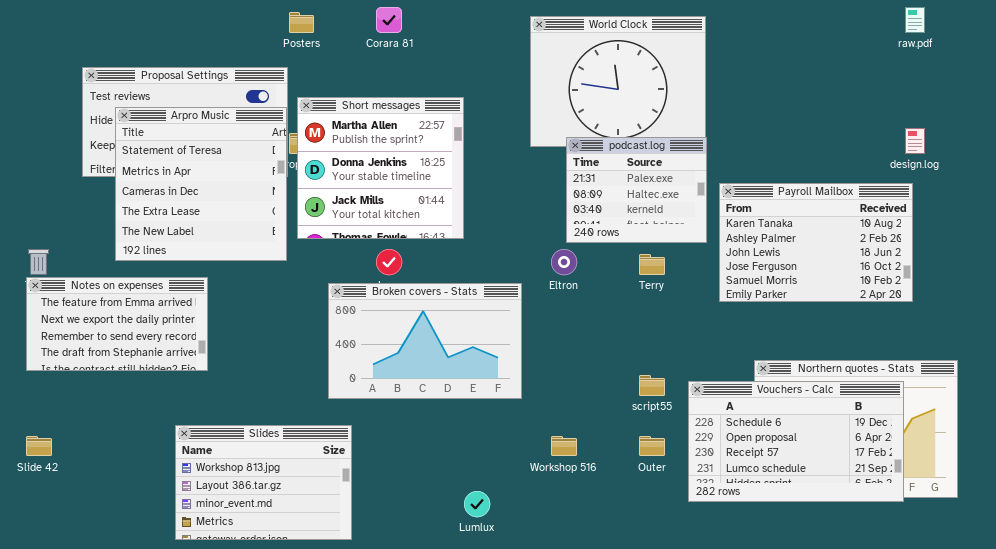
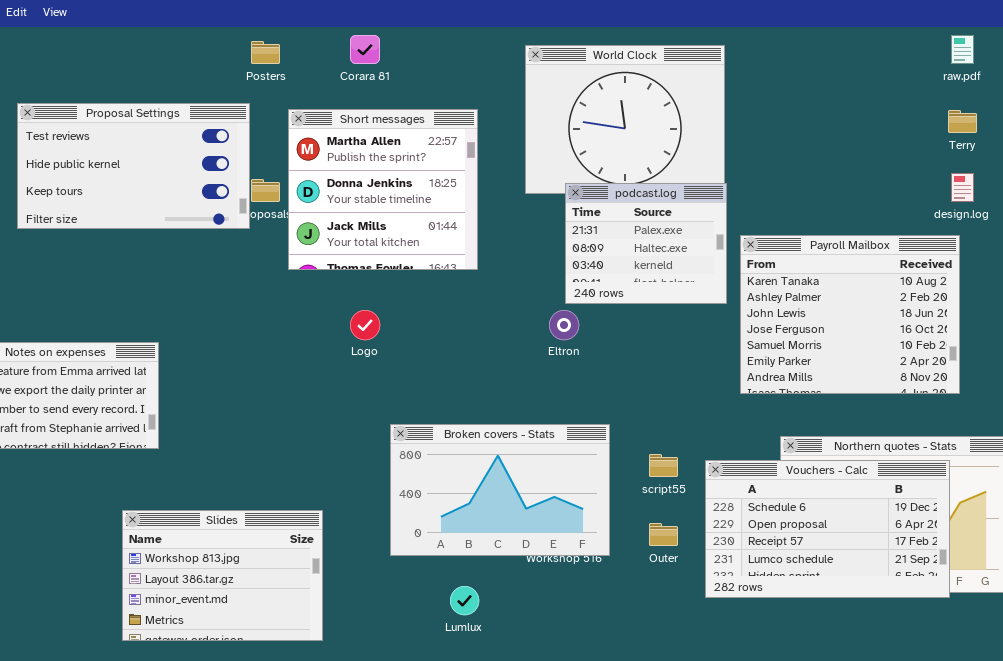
Short messages: [297,97,464,239] -> [288,109,478,270], moved
Arpro Music: [115,107,287,261] -> none, closed
Payroll Mailbox: [719,183,913,302] -> [740,235,960,394], resized
Terry: [639,254,665,275] -> [948,110,977,133], moved
Broken covers - Stats: [328,283,522,399] -> [390,424,610,556], moved

